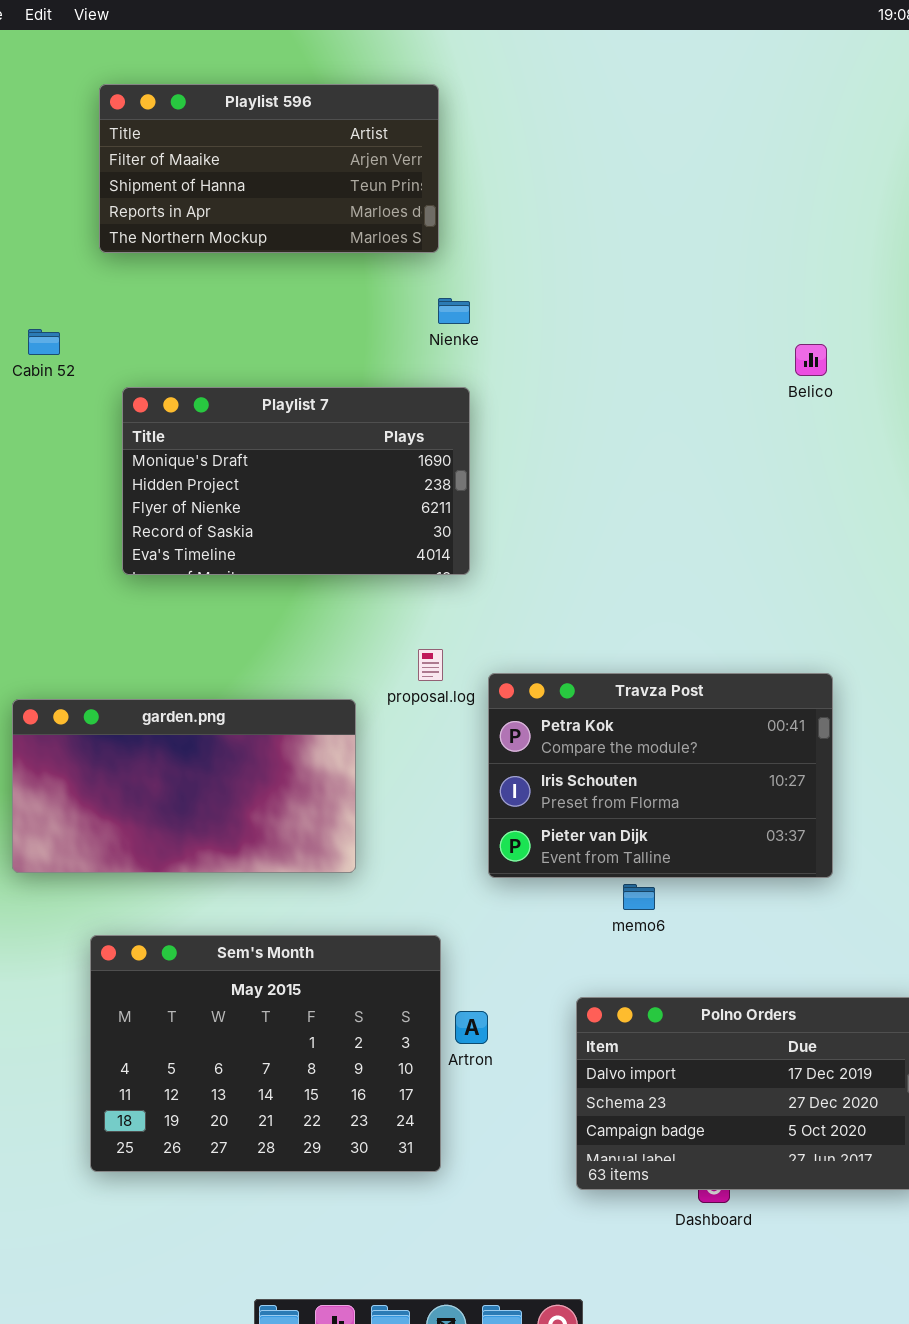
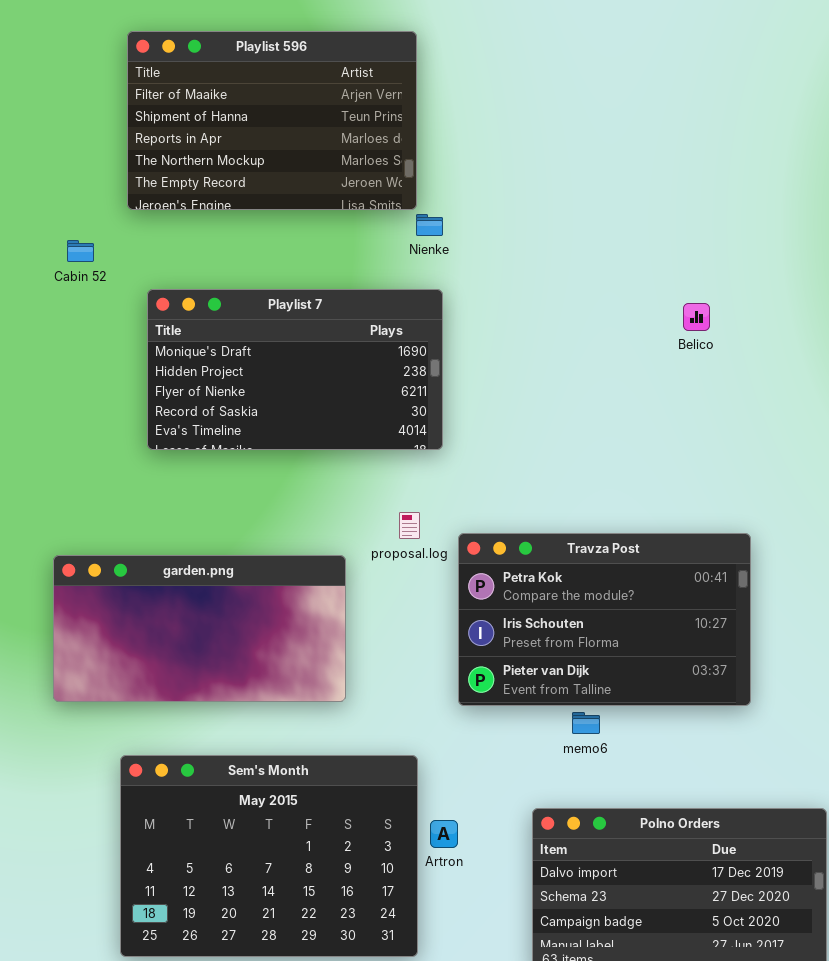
Playlist 596: [99,84,439,253] -> [127,31,417,210], resized
Belico: [795,344,827,376] -> [683,303,710,331], moved

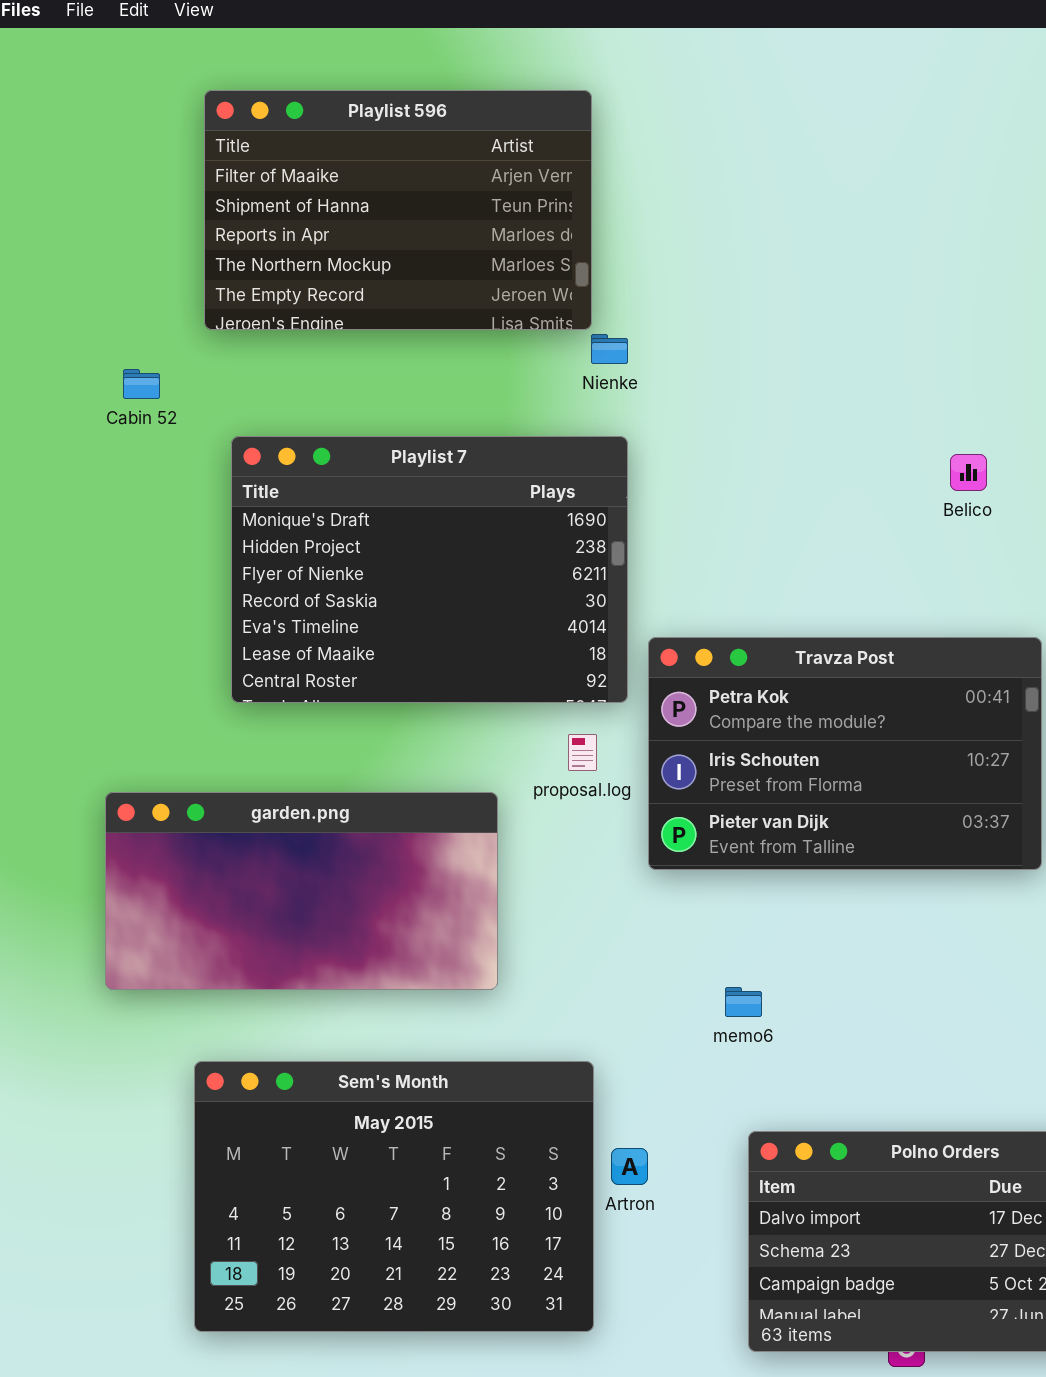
Playlist 7: [147,289,443,450] -> [231,436,628,703], resized
Travza Post: [458,533,751,706] -> [648,637,1042,870], moved
memo6: [572,712,600,734] -> [725,987,762,1017], moved

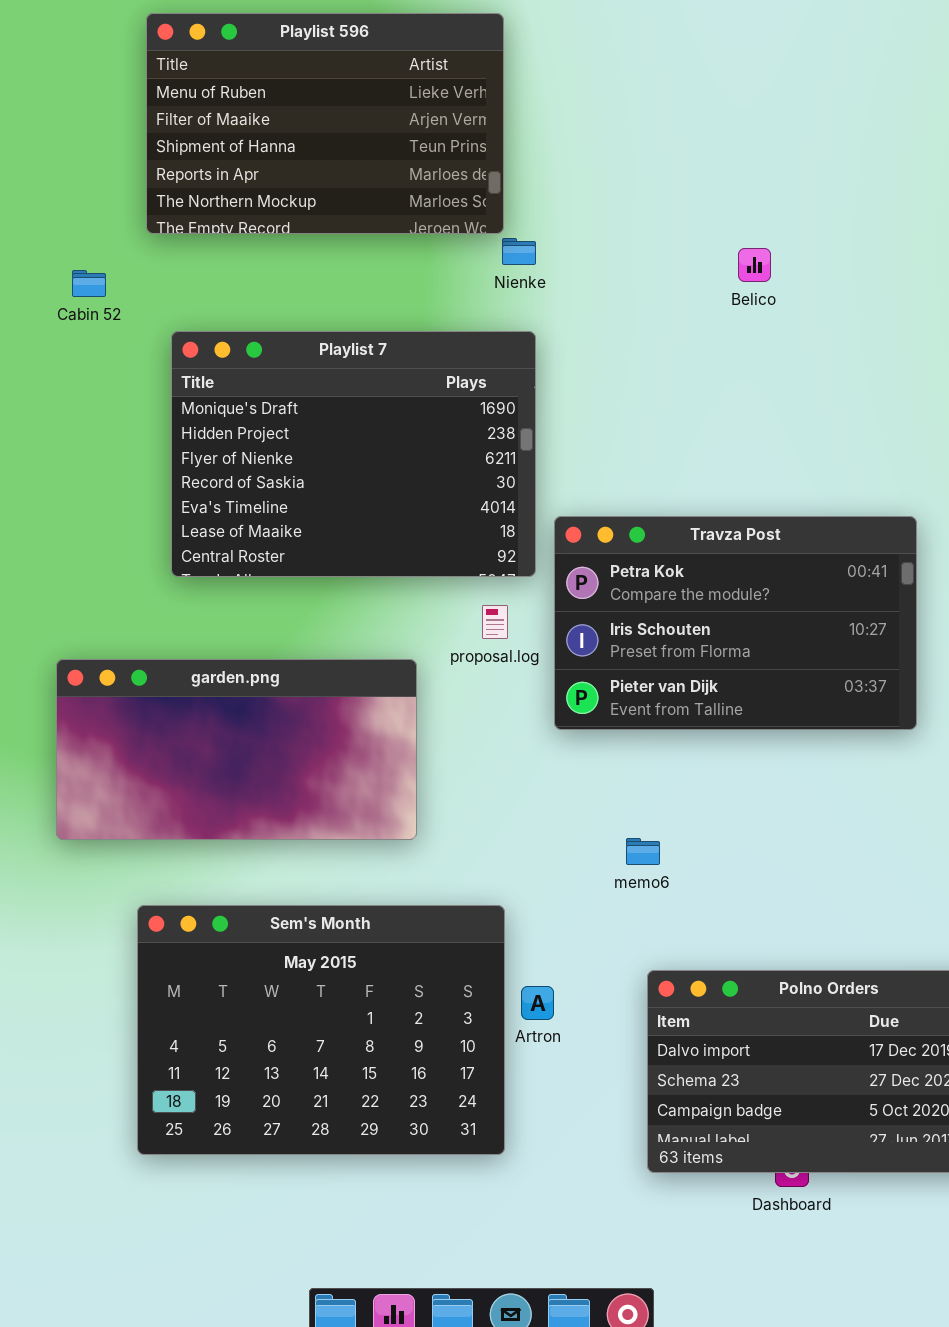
Playlist 596: [204,90,592,330] -> [146,13,504,234], scrolled up 1 row
Belico: [950,454,987,491] -> [738,248,771,282], moved

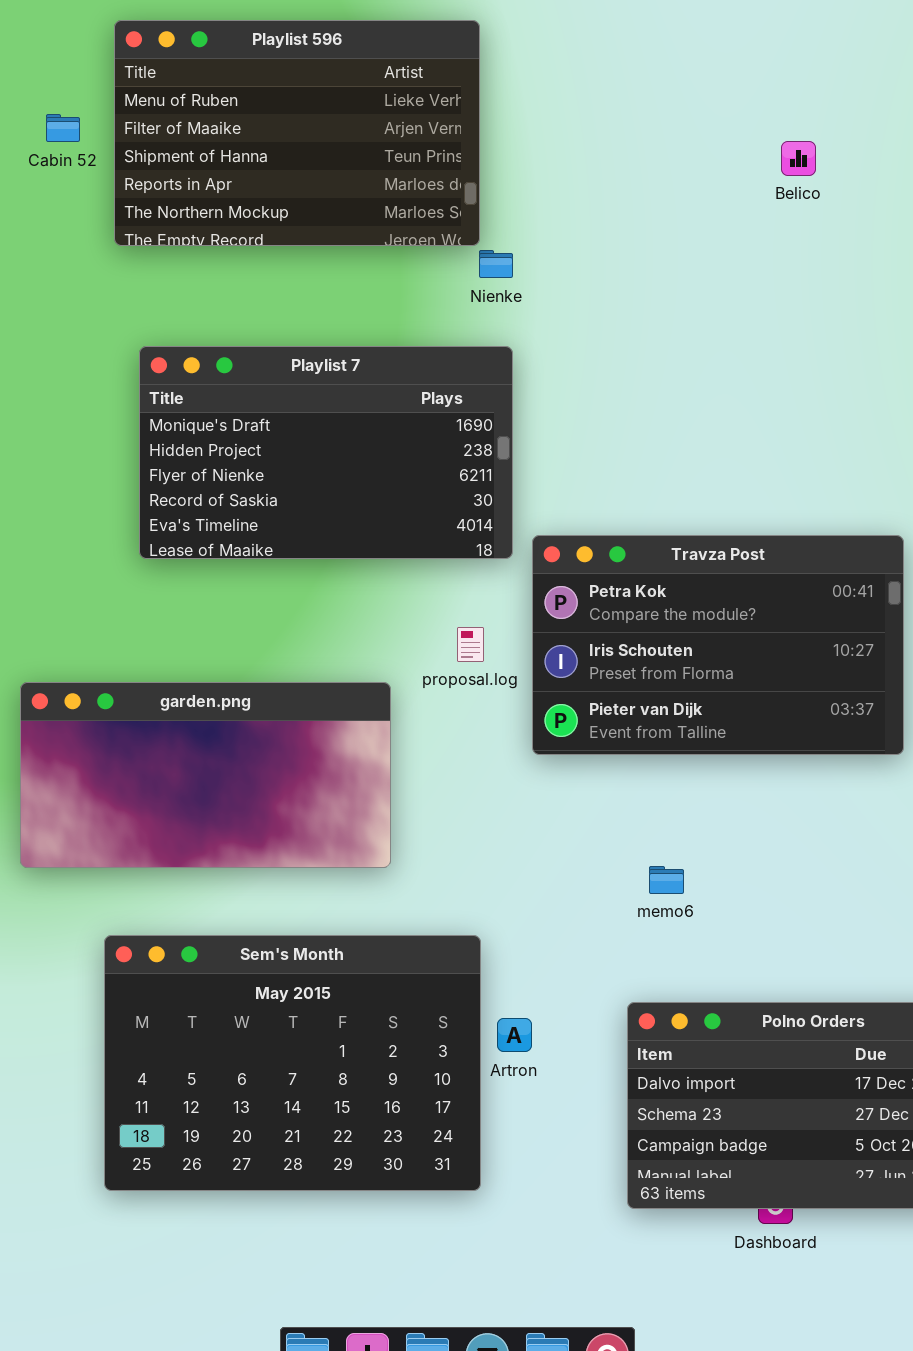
Belico: [738,248,771,282] -> [781,141,816,176], moved
Cabin 52: [72,270,106,297] -> [46,114,80,142], moved
Playlist 7: [171,331,536,577] -> [139,346,513,559], resized
memo6: [626,838,660,865] -> [649,866,684,894], moved

